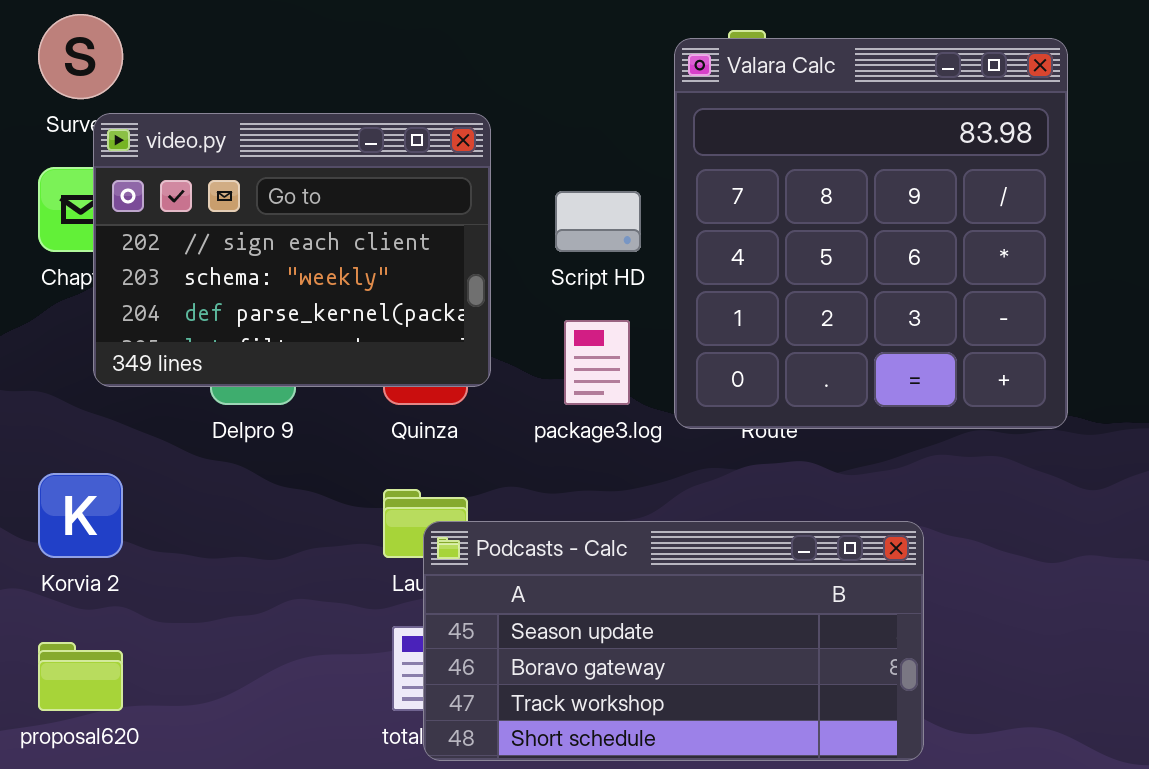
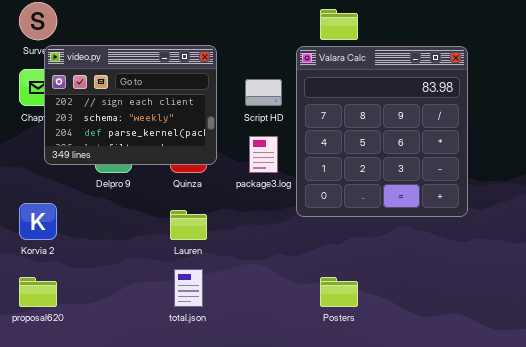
Valara Calc: [674,38,1068,429] -> [296,46,468,217], moved
Podcasts - Calc: [423,521,924,761] -> none, closed

